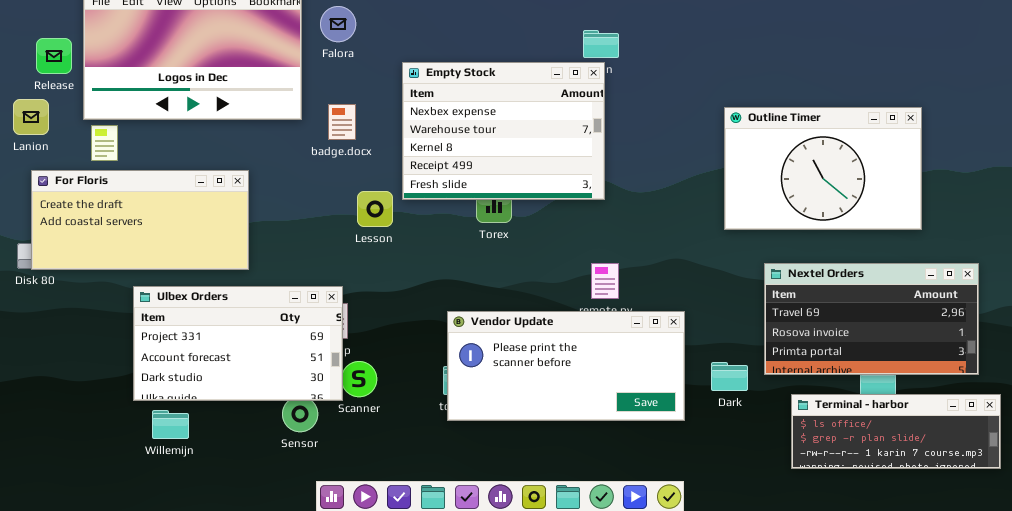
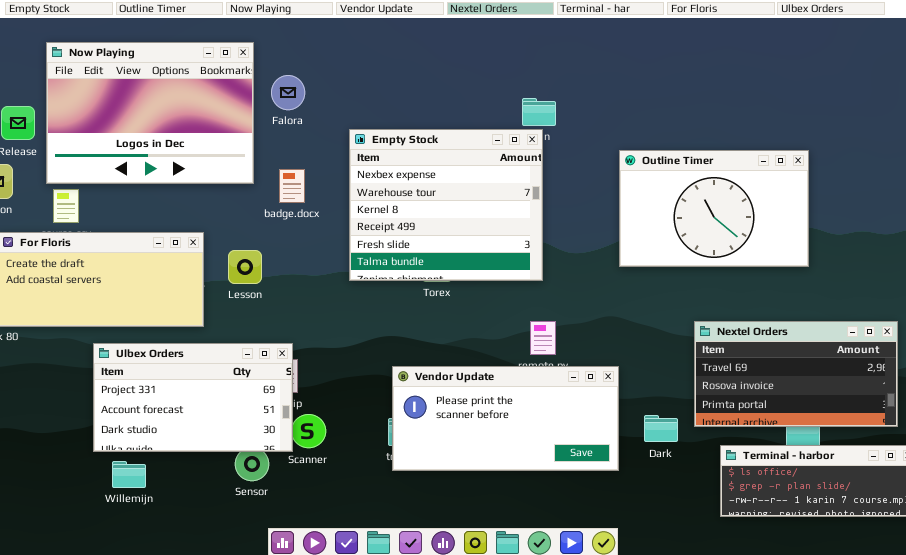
Empty Stock: [402,62,605,200] -> [349,129,543,281], resized
Outline Timer: [724,107,922,230] -> [619,150,809,267], moved
Lesson: [357,191,393,227] -> [228,250,262,284], moved

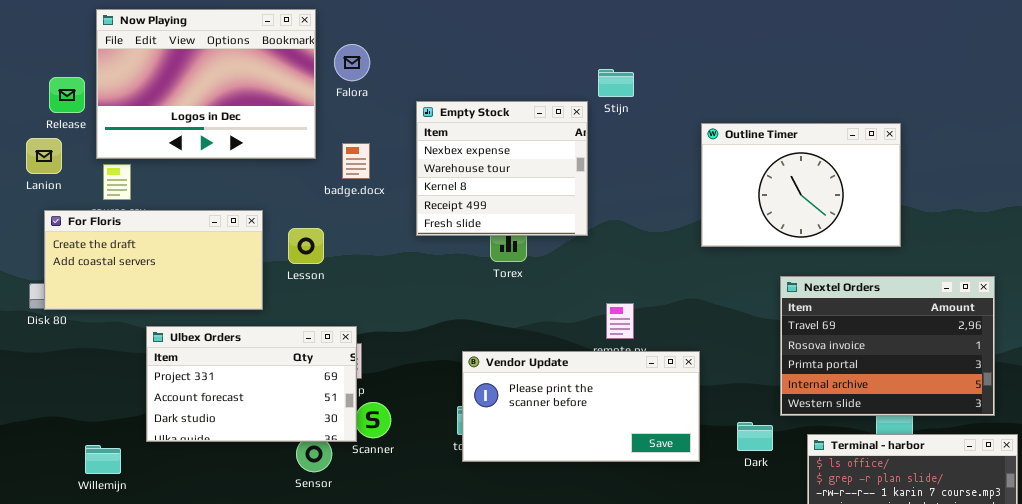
Empty Stock: [349,129,543,281] -> [416,101,588,236], resized
Nextel Orders: [694,321,898,427] -> [780,276,995,416], resized
Dark: [644,415,678,442] -> [737,422,773,451], moved
Willemijn: [112,461,146,488] -> [85,445,121,474], moved

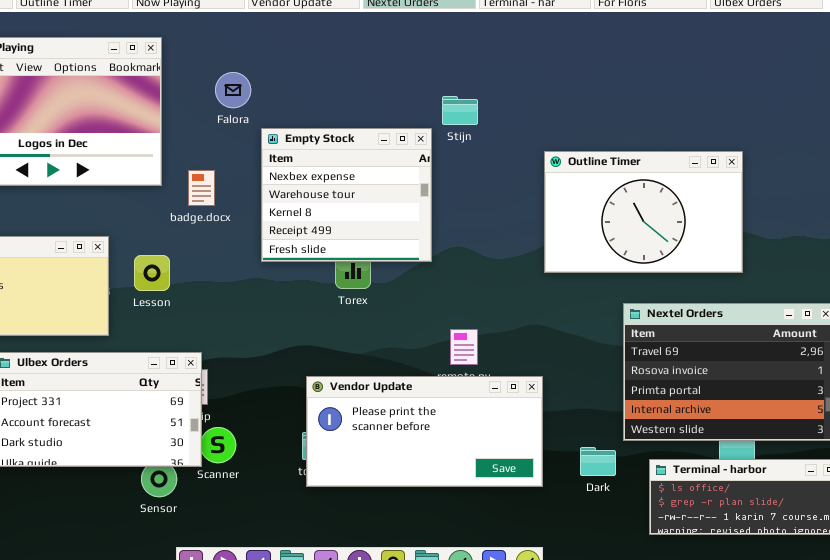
Falora: [334,44,370,81] -> [215,72,251,108], moved

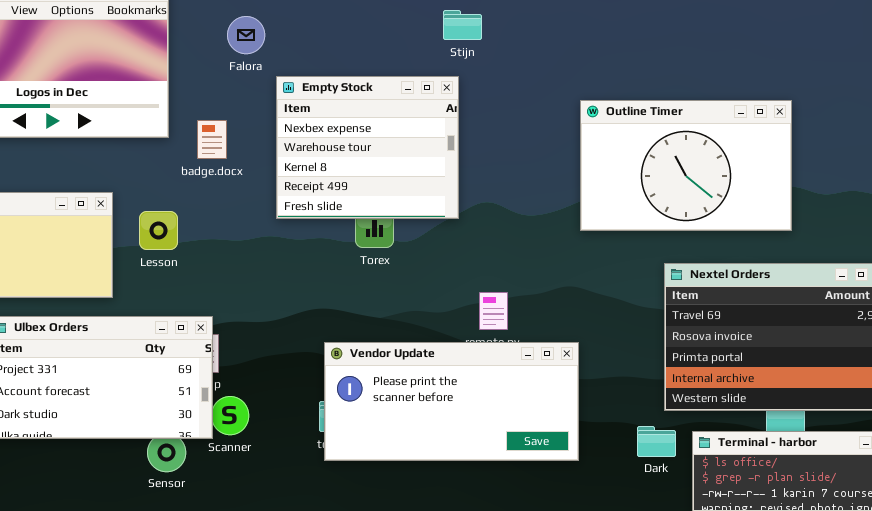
Stijn: [442,96,478,125] -> [443,10,482,40], moved
Dark: [580,447,616,476] -> [637,426,676,457], moved

